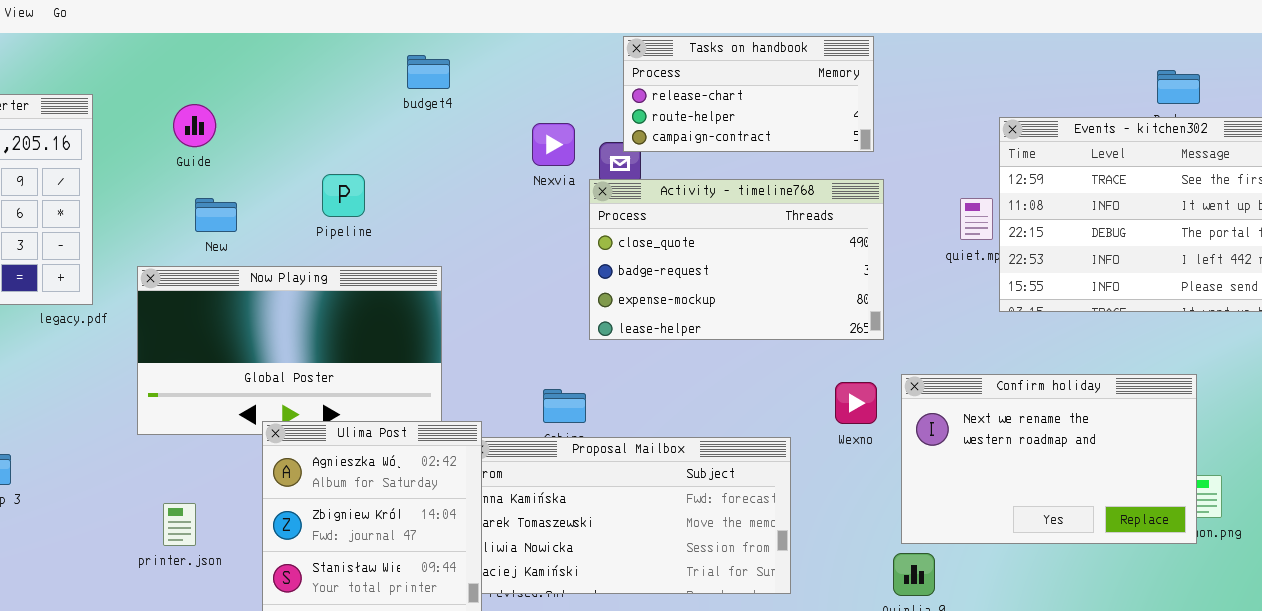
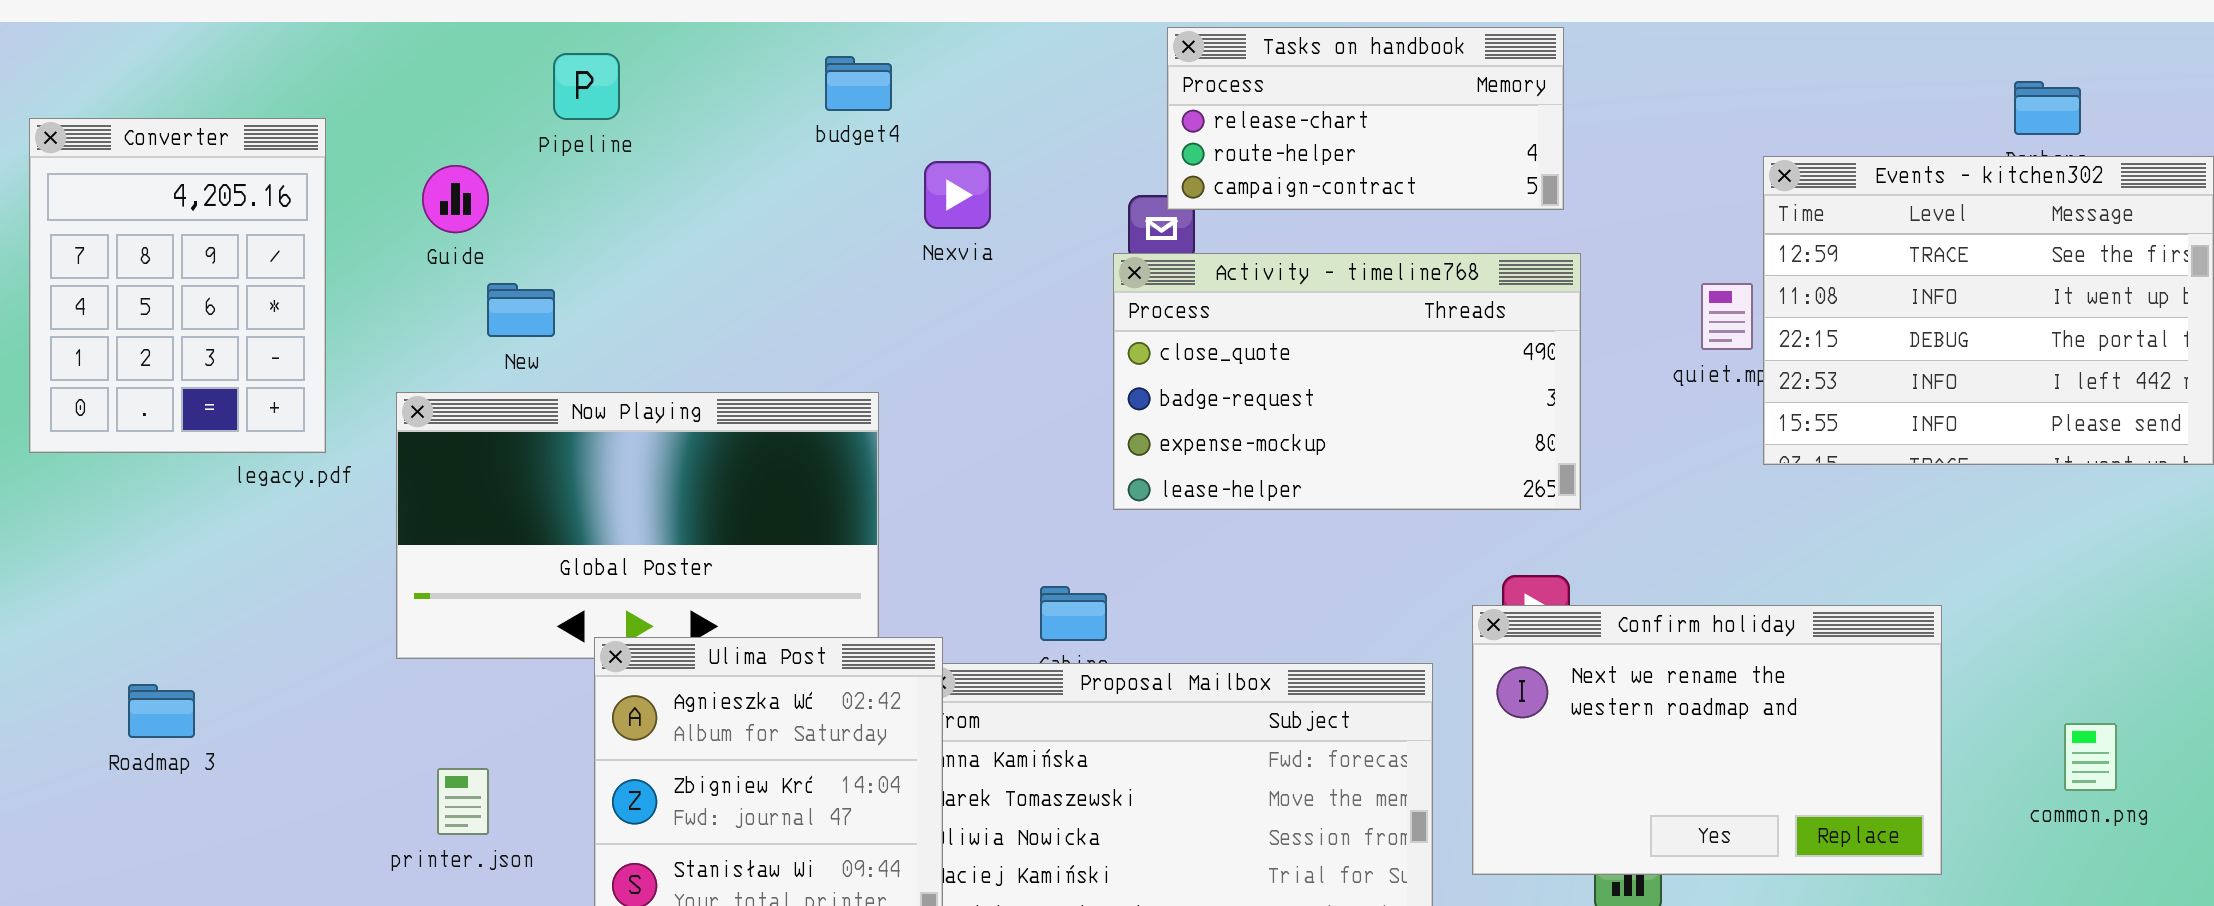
Guide: [173,104,216,147] -> [422,165,489,233], moved
Nexvia: [532,123,575,166] -> [924,161,991,229], moved
Pipeline: [322,174,365,217] -> [553,53,620,120], moved
Confirm holiday: [901,374,1197,544] -> [1472,605,1942,875], moved

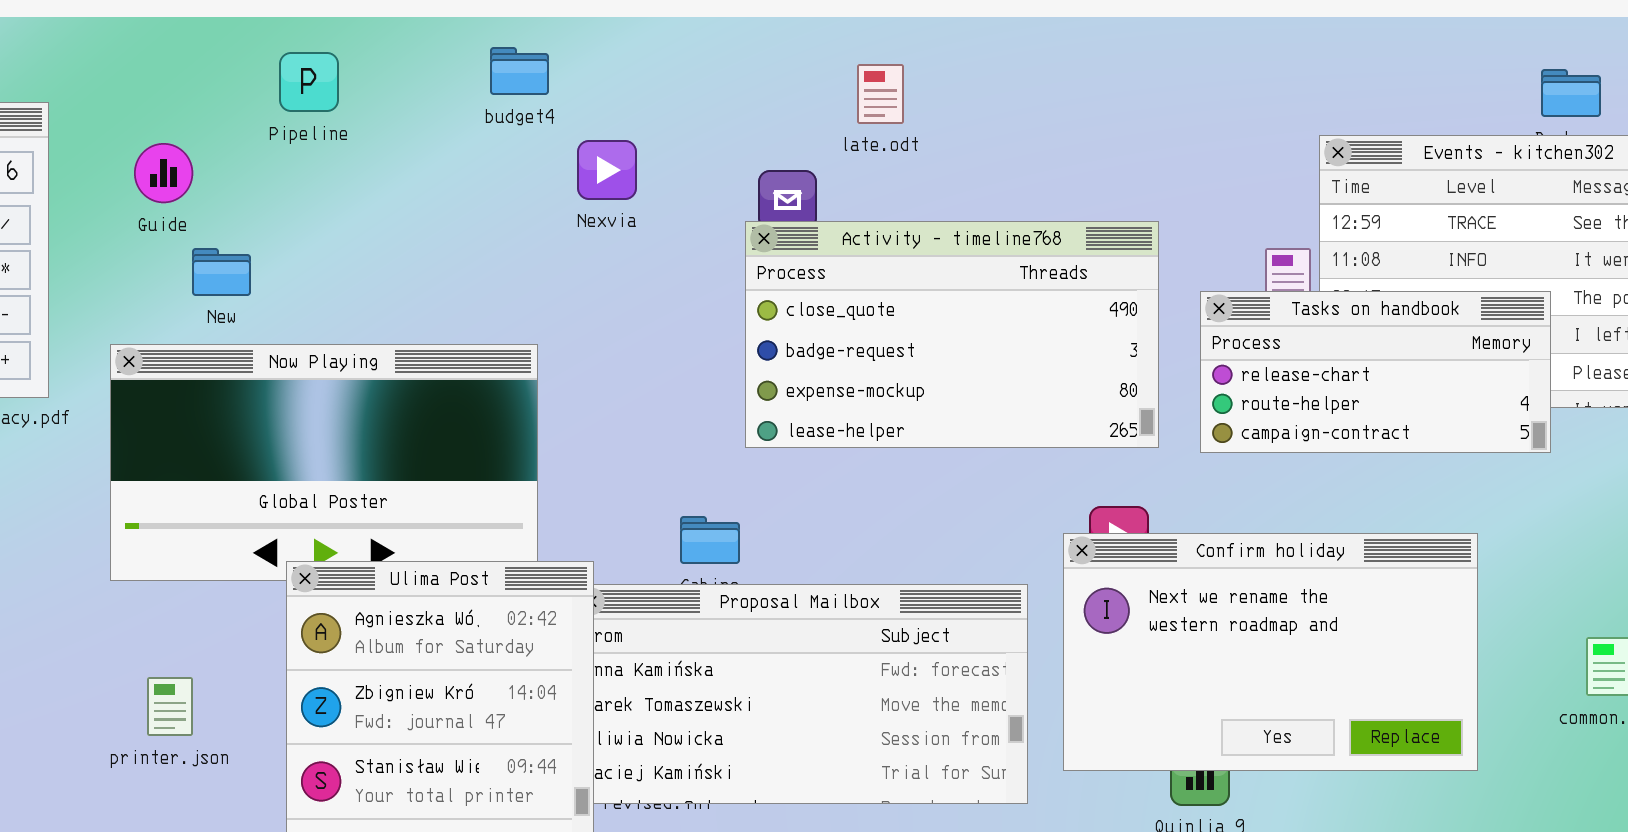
Tasks on handbook: [1167,27,1564,210] -> [1200,291,1551,453], moved
Pipeline: [553,53,620,120] -> [279,52,339,112], moved

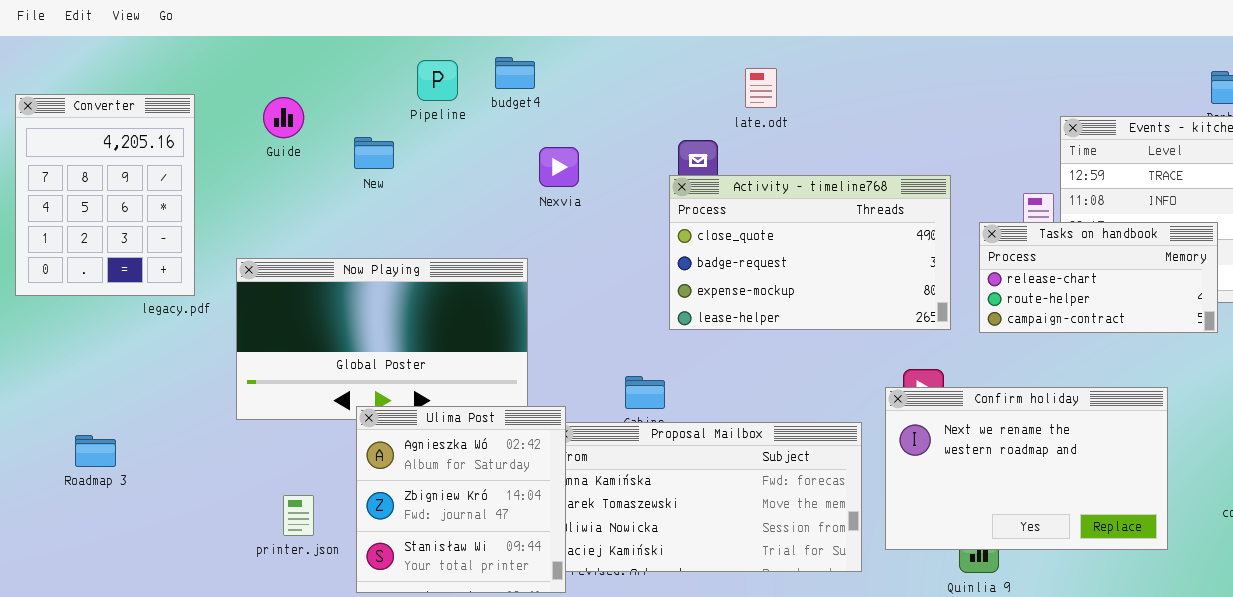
Pipeline: [279,52,339,112] -> [417,60,458,101], moved
Nexvia: [577,140,637,200] -> [539,147,579,187], moved
Guide: [134,143,193,203] -> [263,97,304,138], moved
New: [192,248,251,296] -> [354,137,394,169], moved
printer.json: [147,677,193,736] -> [283,495,314,536], moved

